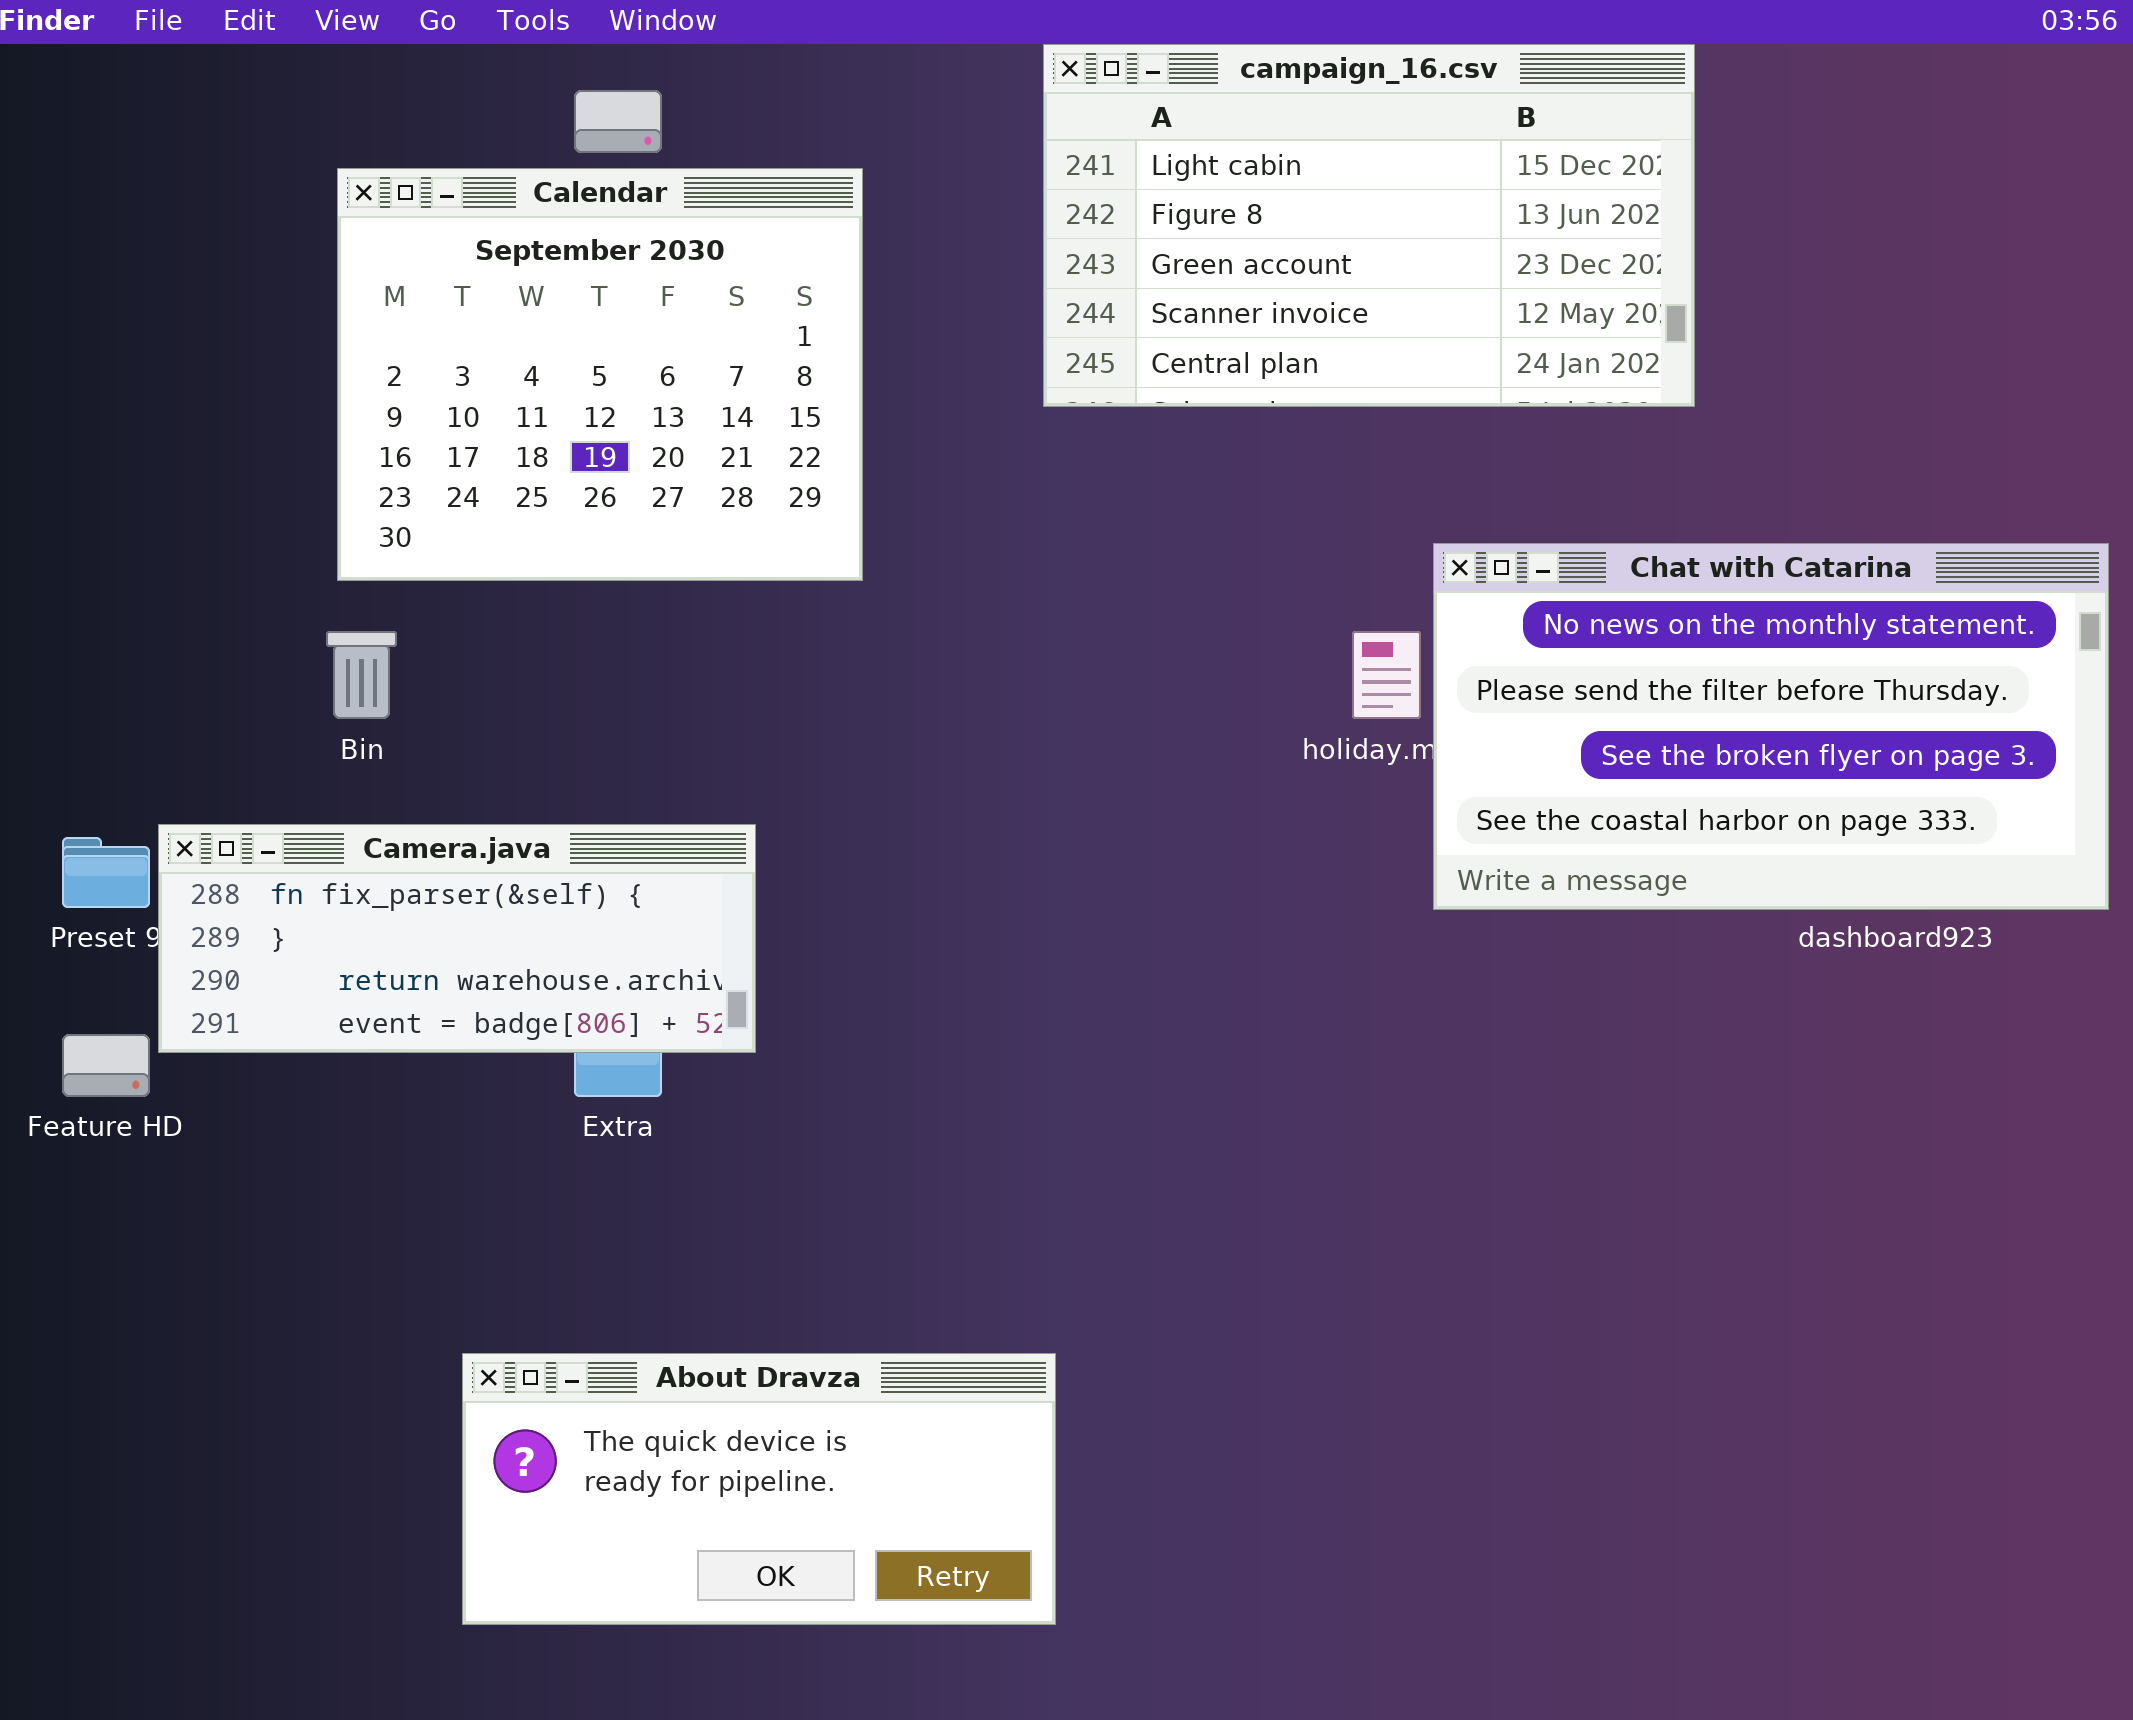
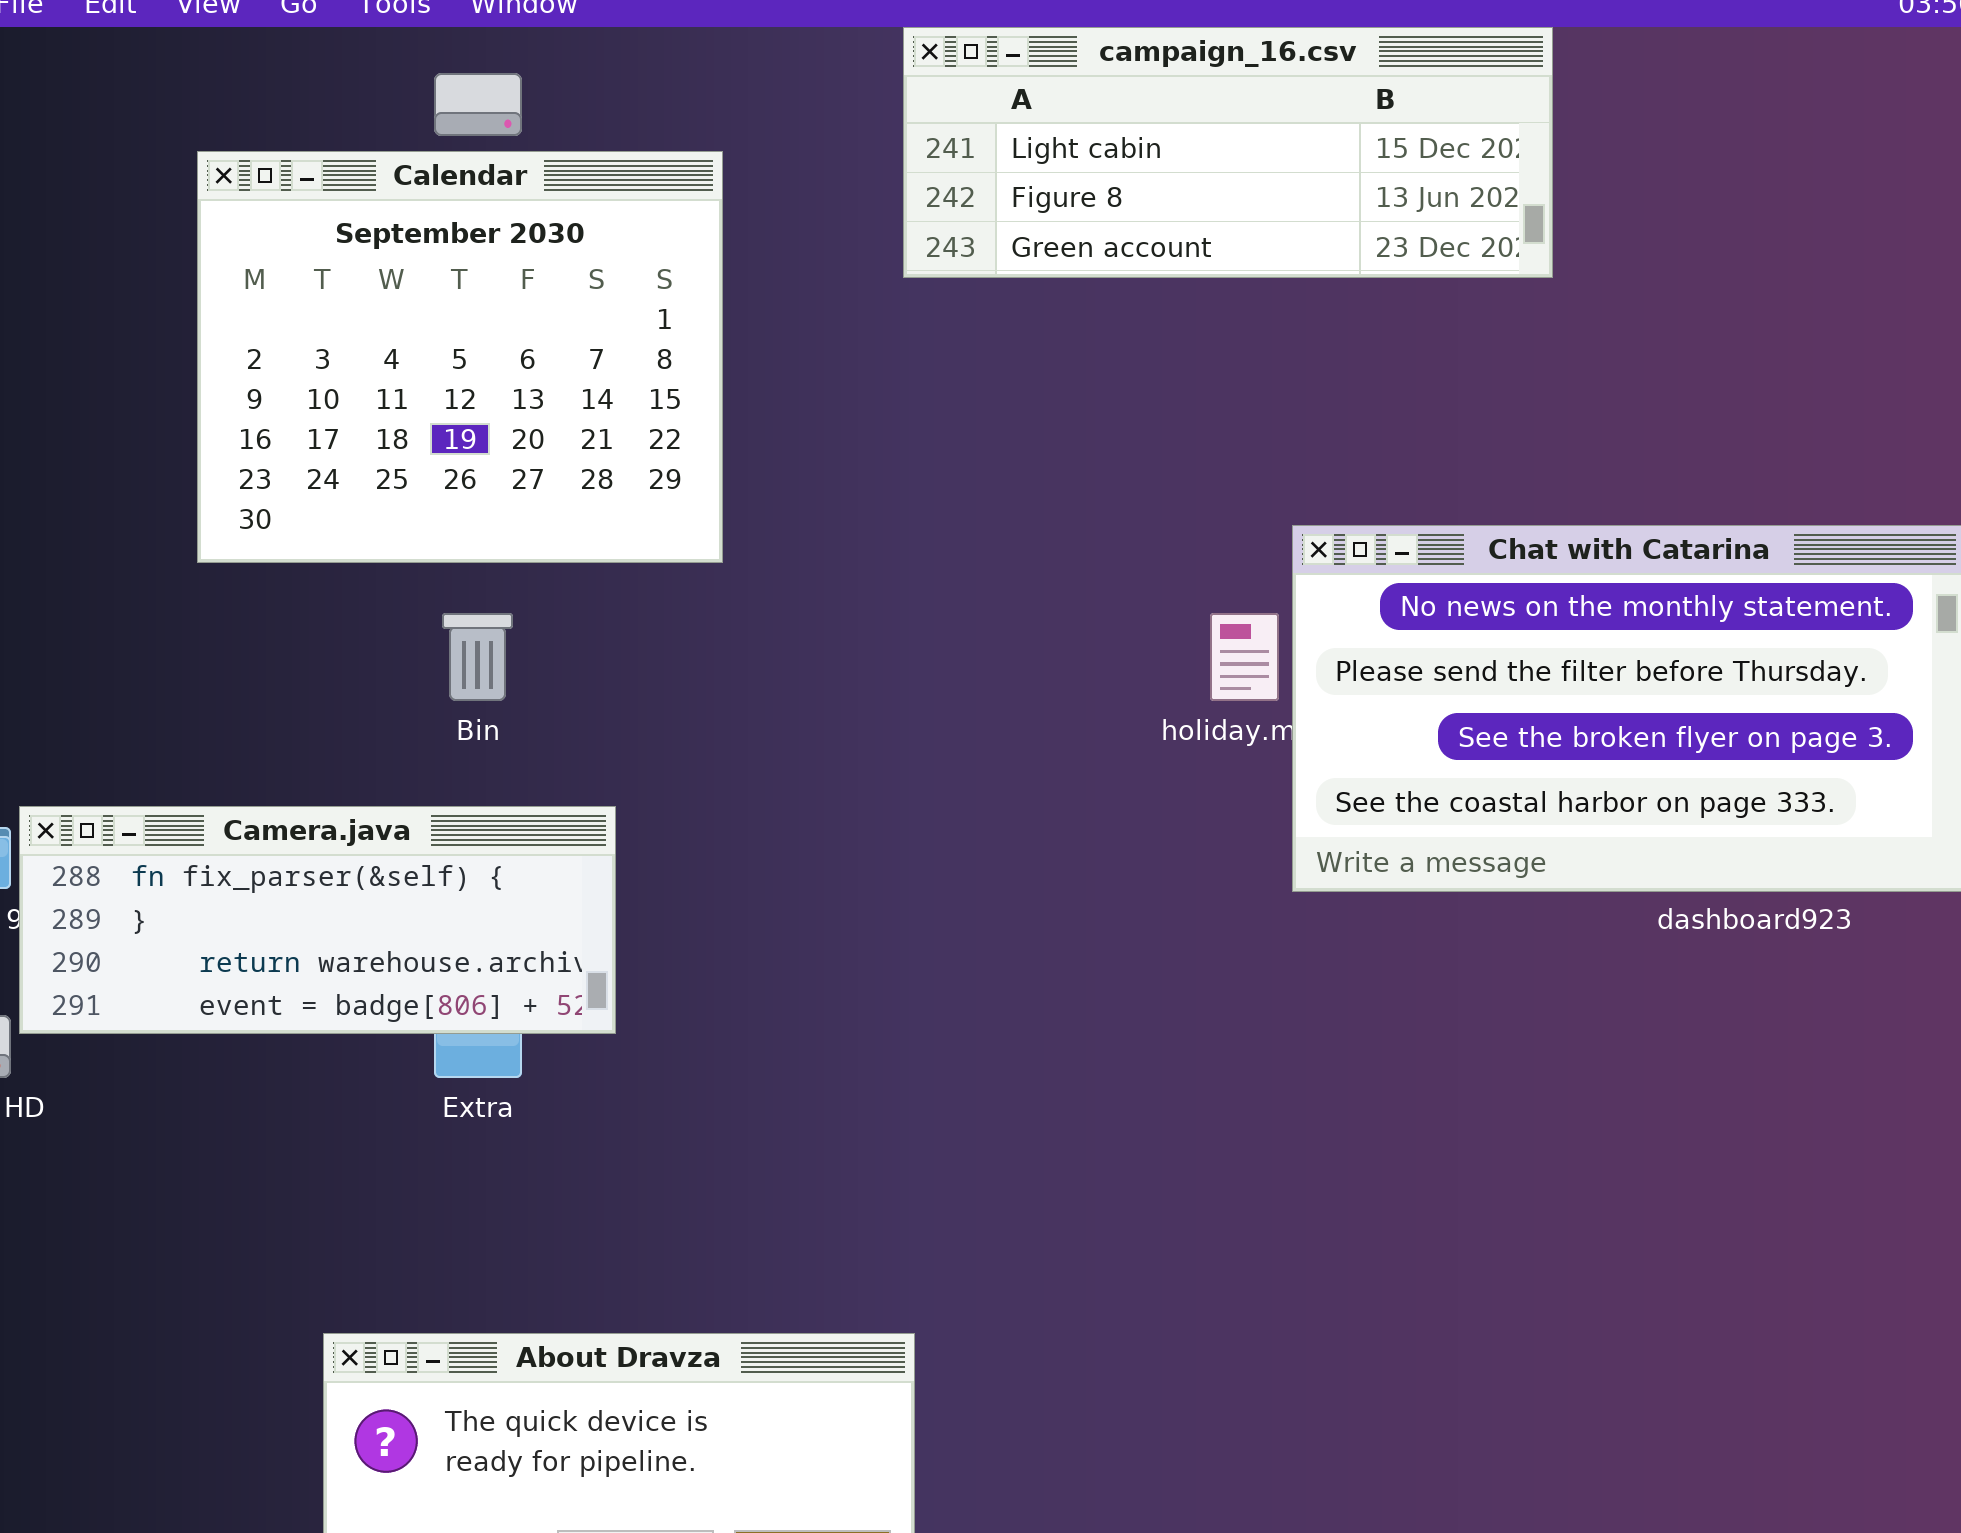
campaign_16.csv: [1043,44,1695,407] -> [903,27,1553,278], resized
Bin: [326,631,397,719] -> [442,613,513,701], moved

